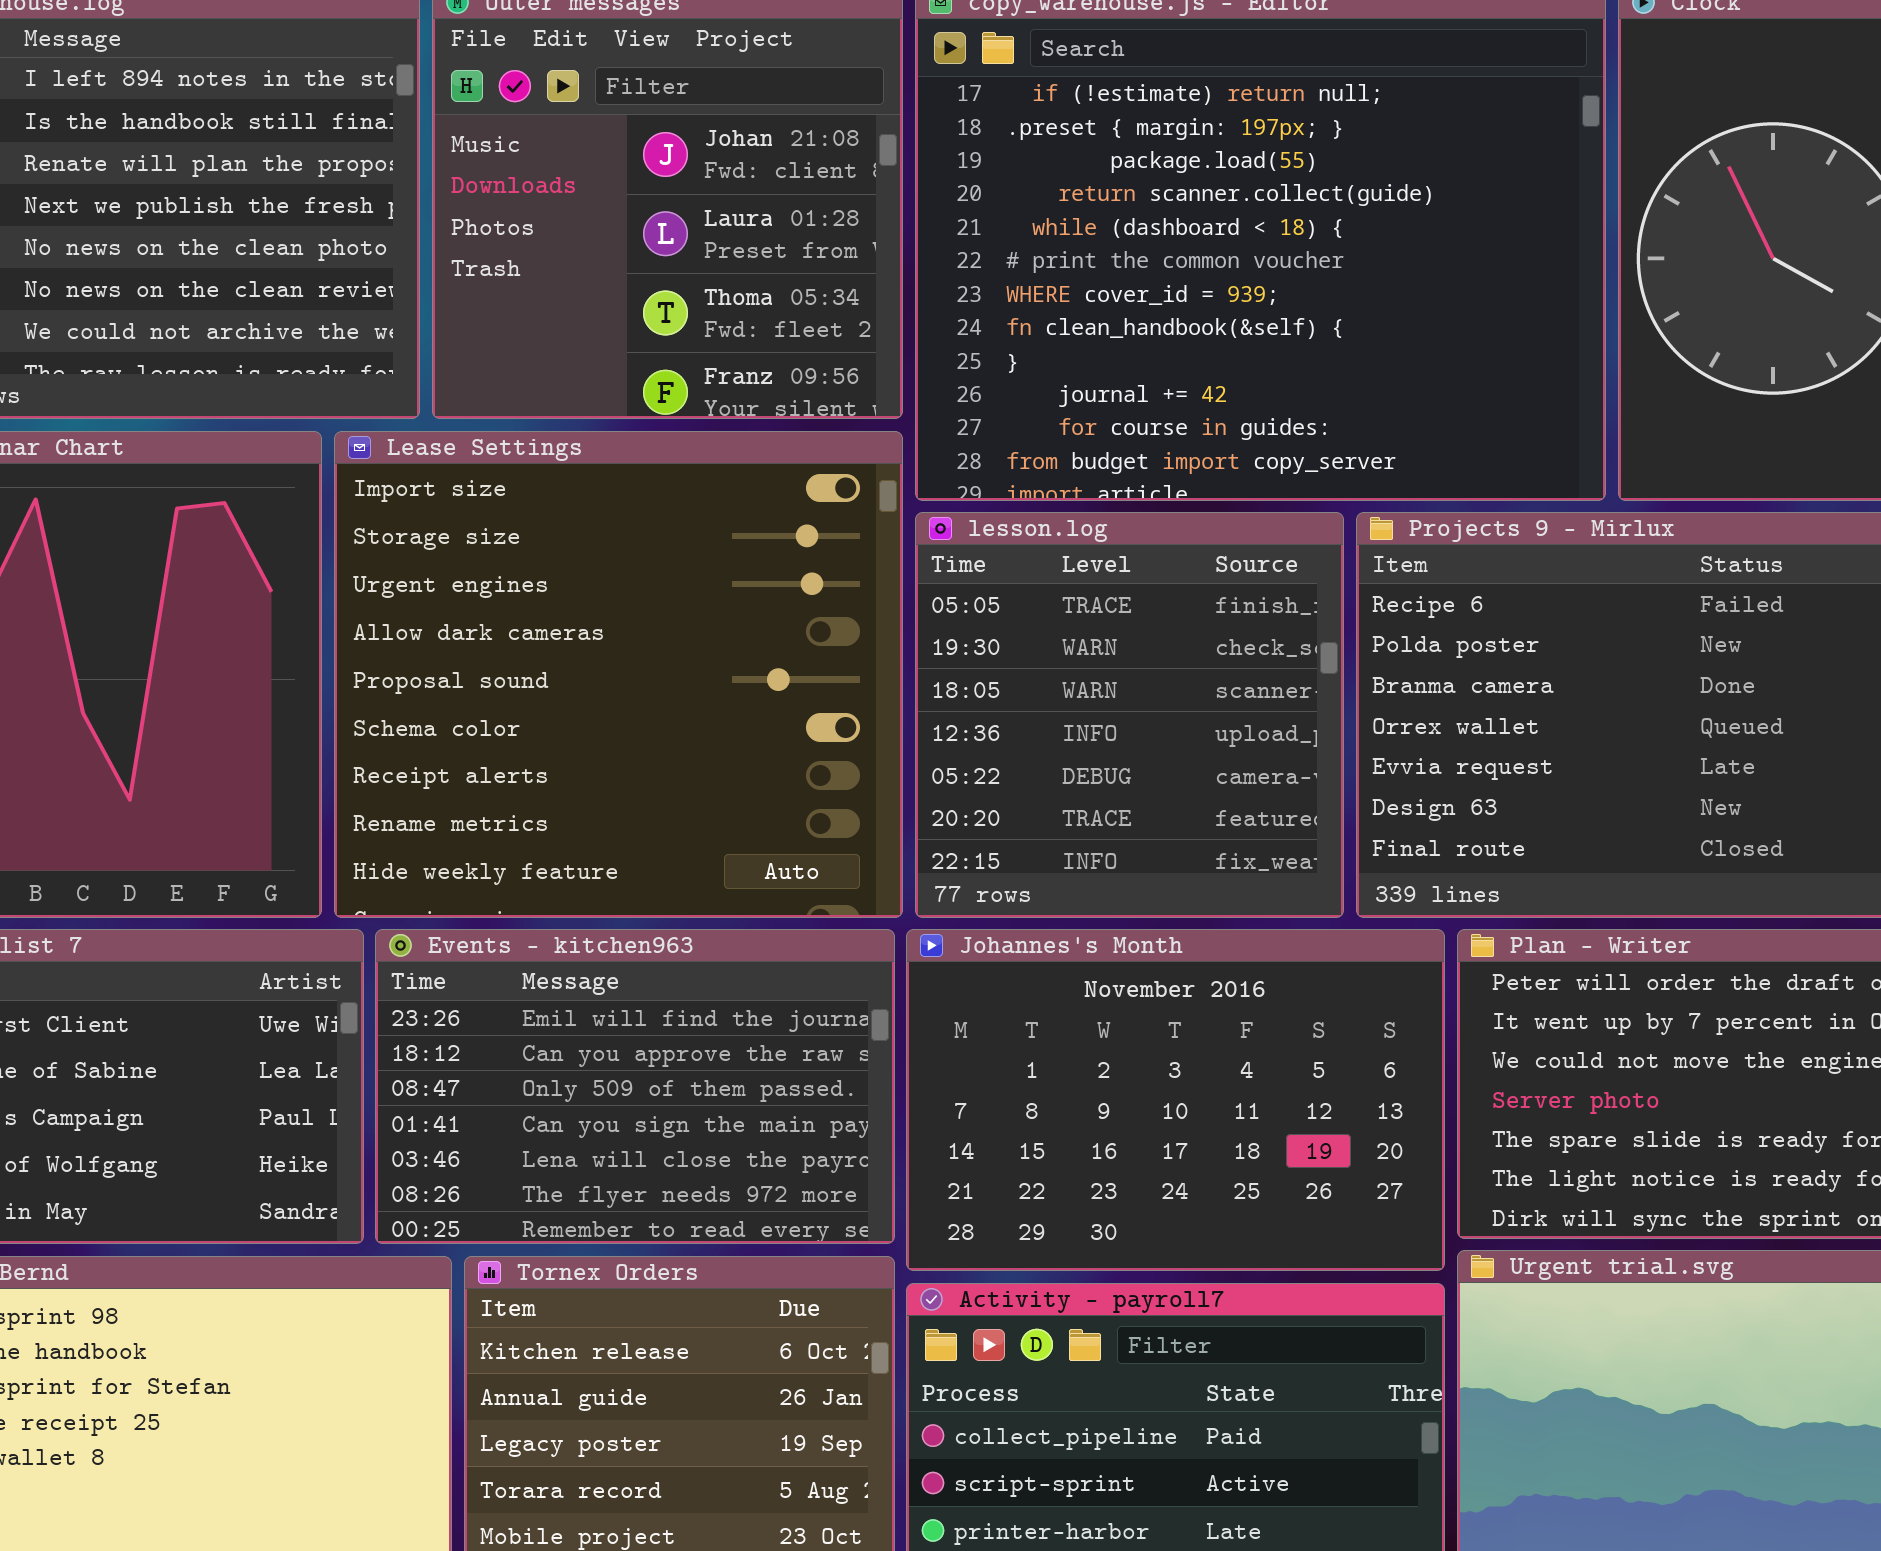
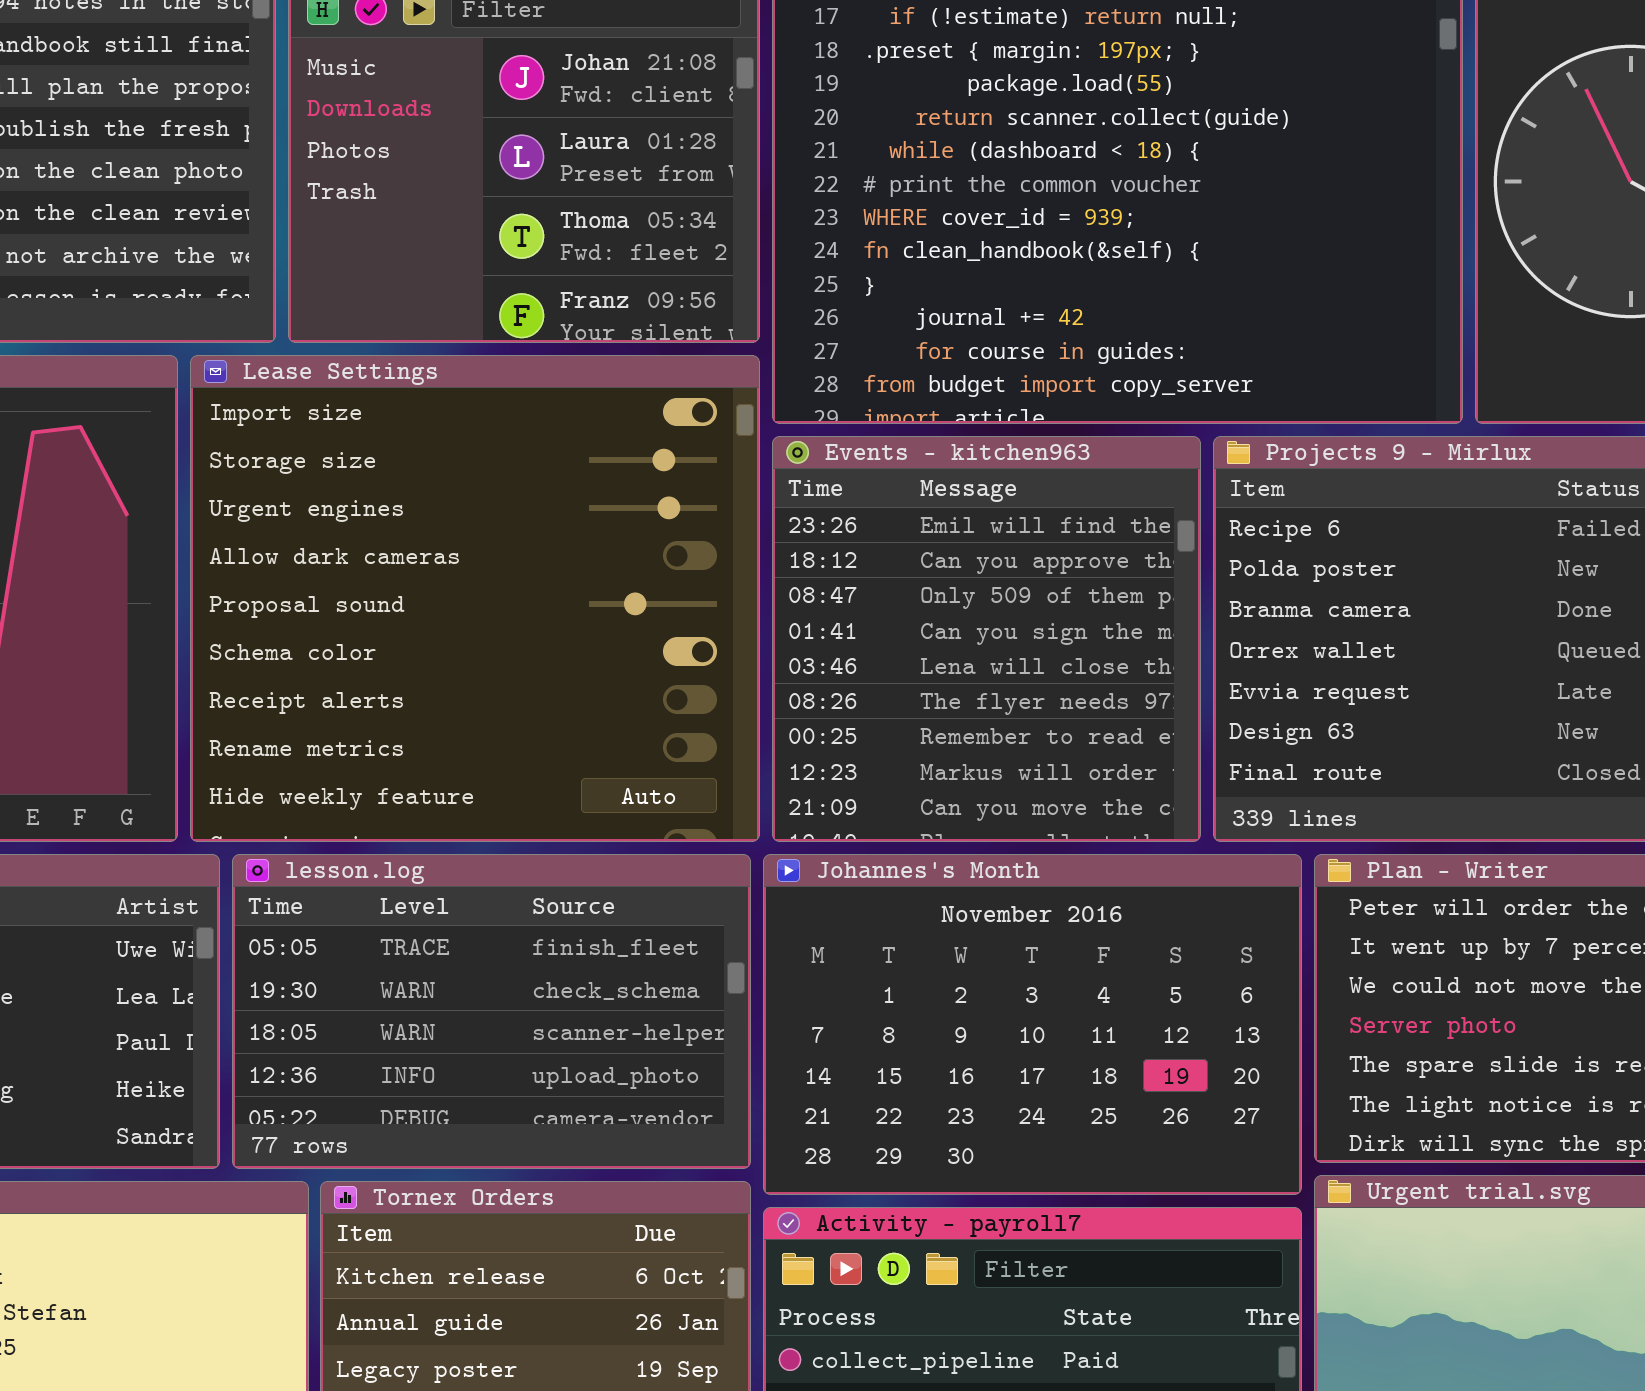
lesson.log: [915,512,1344,918] -> [232,854,751,1169], moved, resized
Events - kitchen963: [375,929,895,1244] -> [772,436,1201,842], moved, resized

